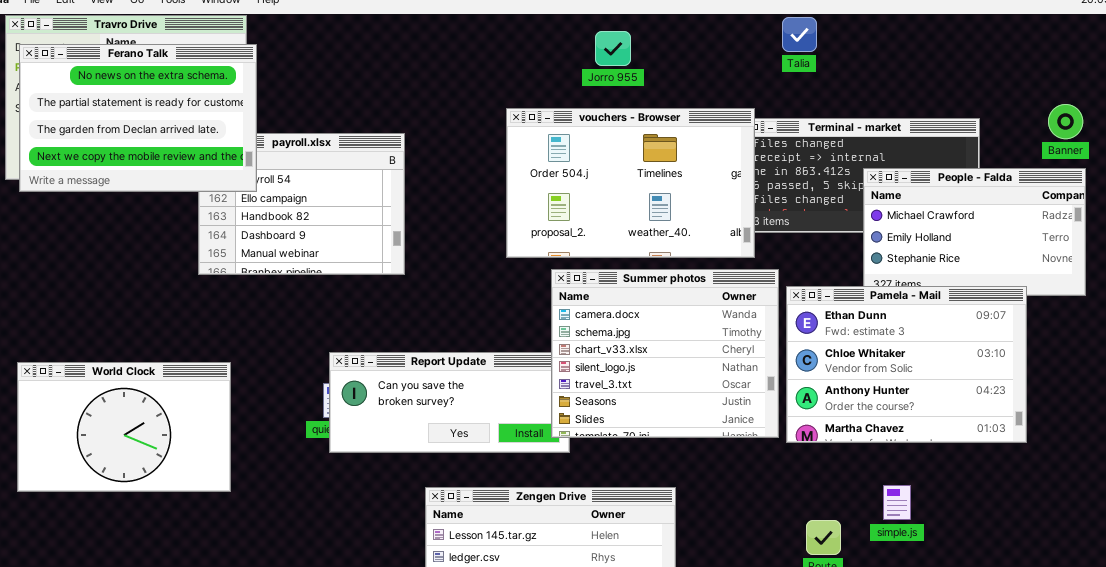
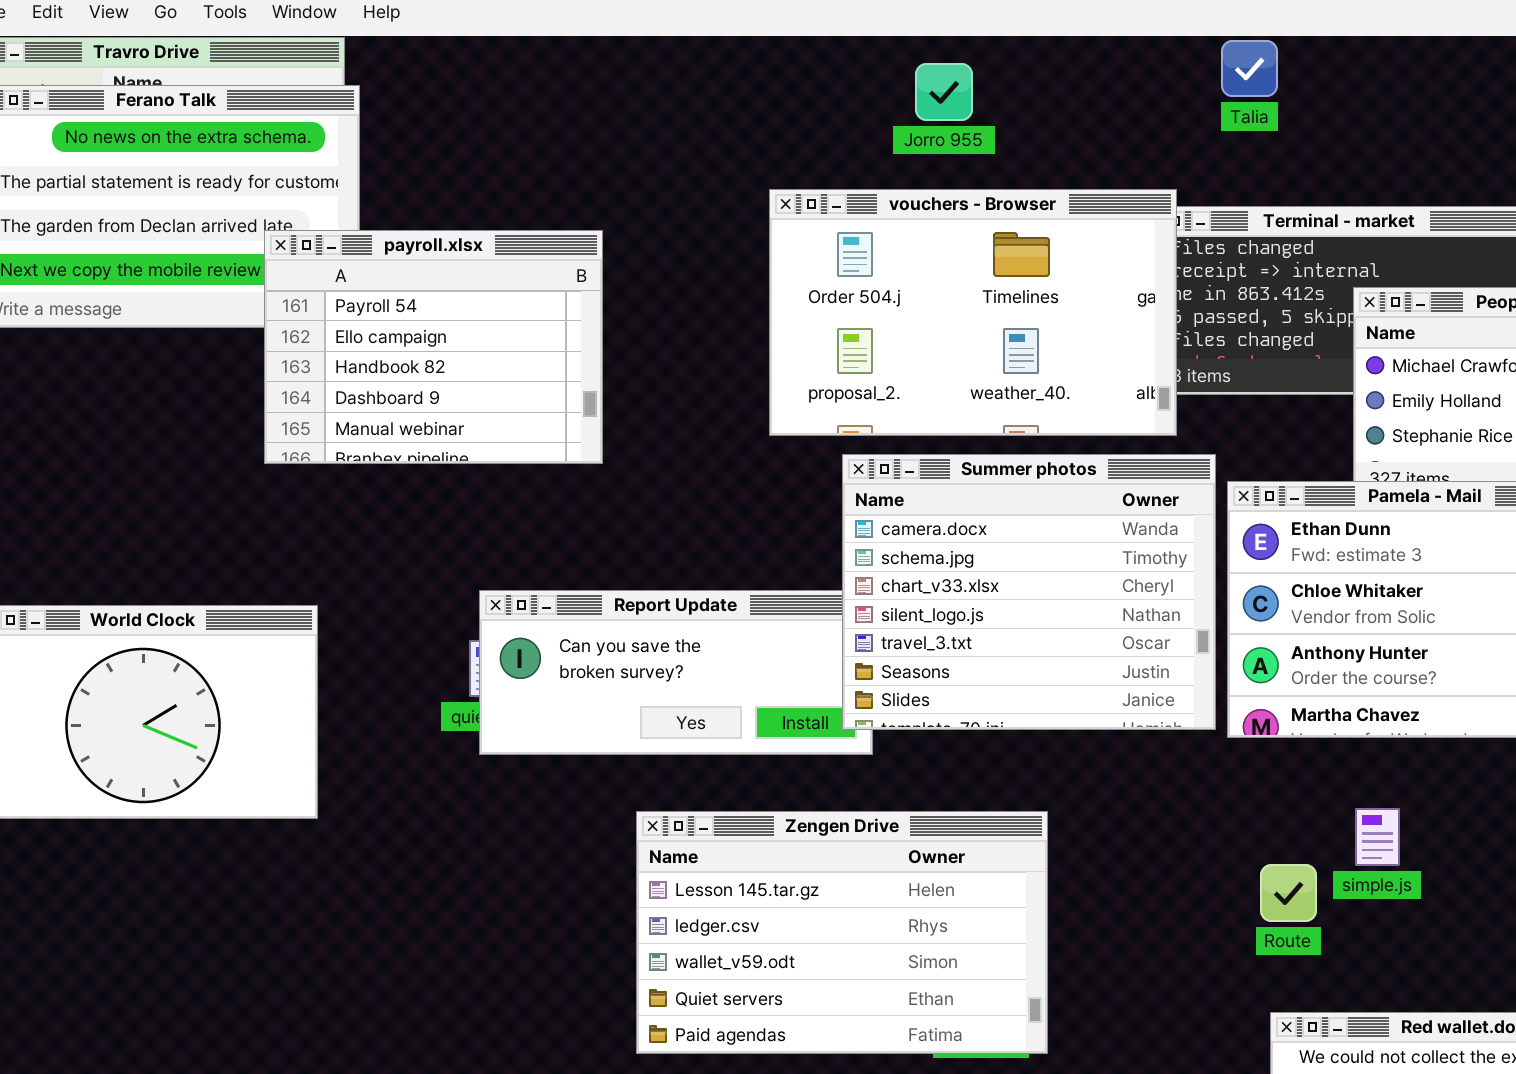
payroll.xlsx: [198,133,405,275] -> [264,230,603,464], raised
simple.js: [883,485,911,520] -> [1355,808,1400,866], moved

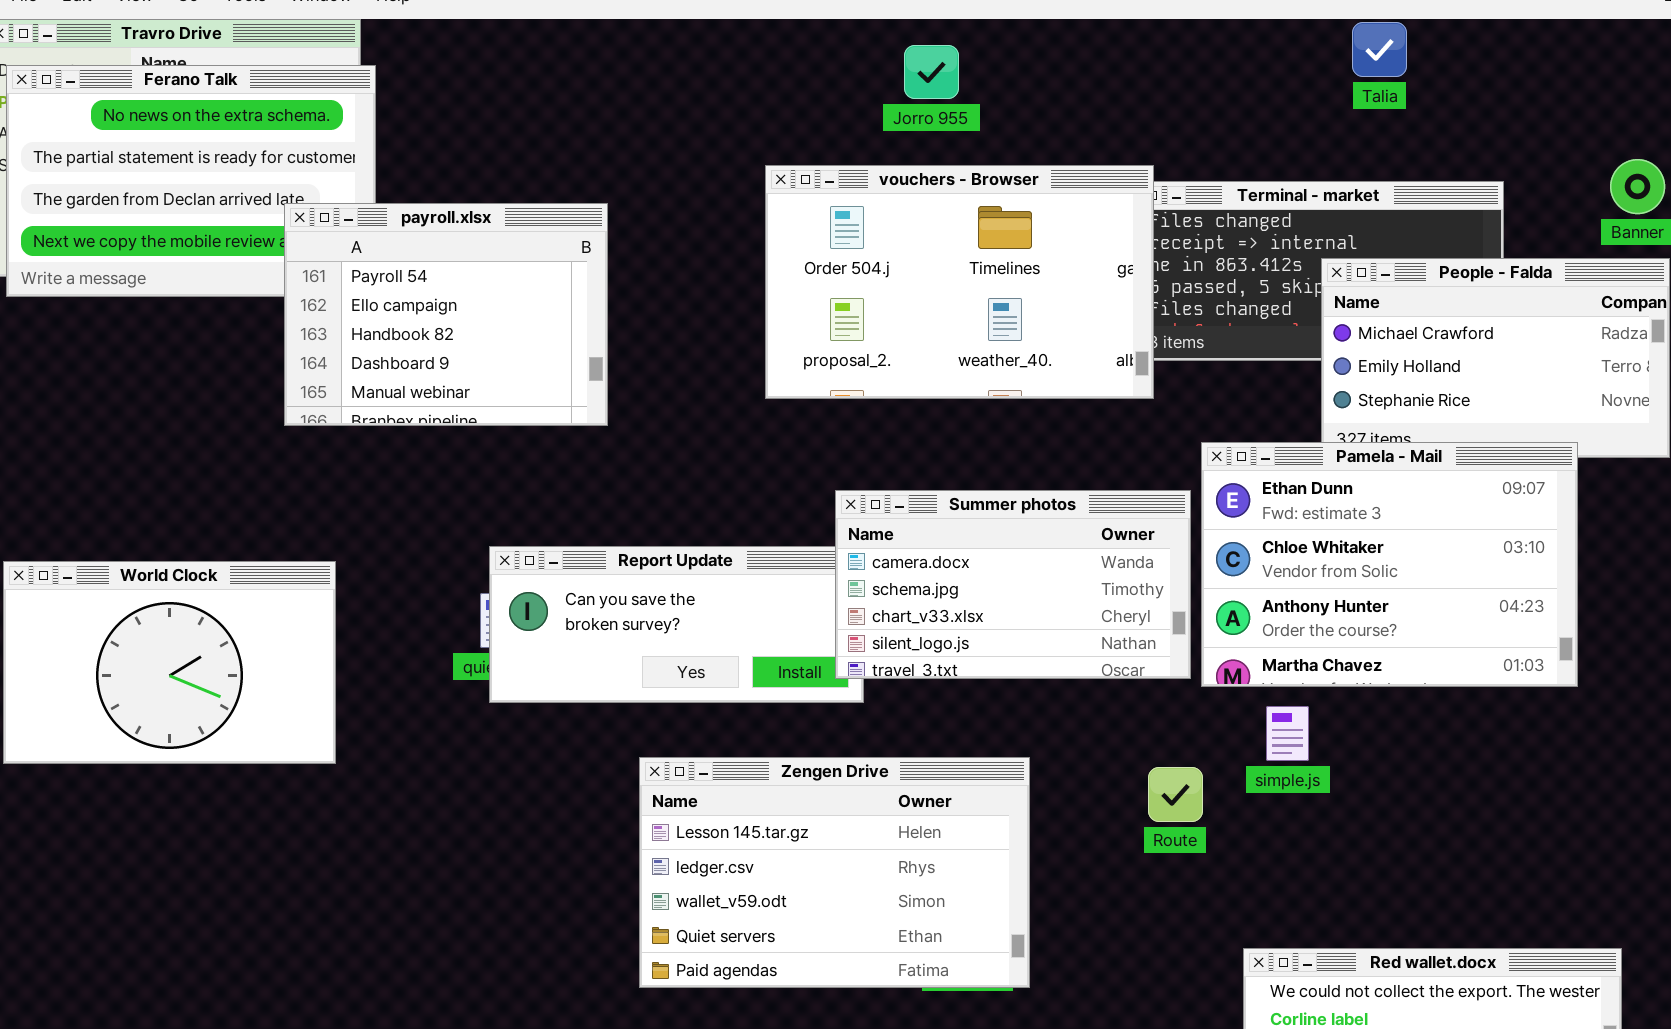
Talia: [1221,40,1278,97] -> [1352,22,1407,77], moved
Summer photos: [842,454,1216,730] -> [835,490,1191,679], resized
simple.js: [1355,808,1400,866] -> [1266,706,1309,761], moved
Route: [1260,864,1317,922] -> [1148,767,1203,822], moved

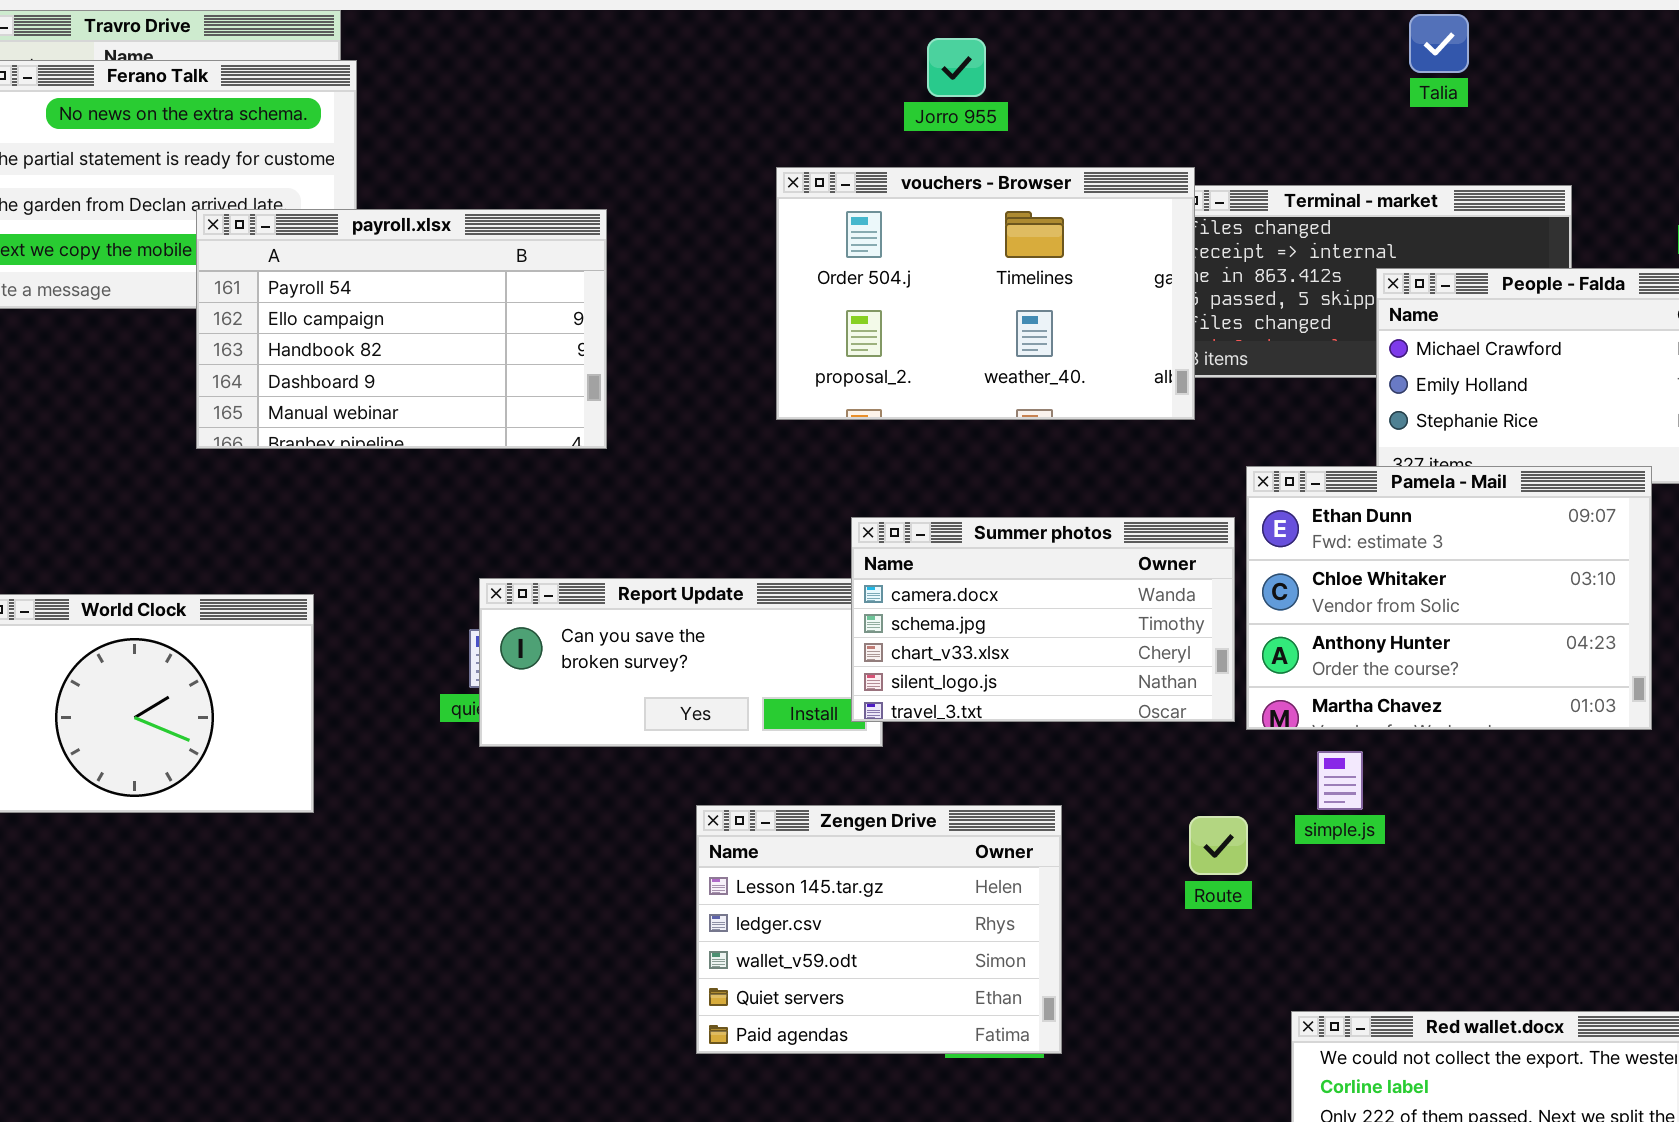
payroll.xlsx: [284,203,608,426] -> [196,209,607,449], resized
Zengen Drive: [639,757,1030,988] -> [696,805,1062,1054], resized

